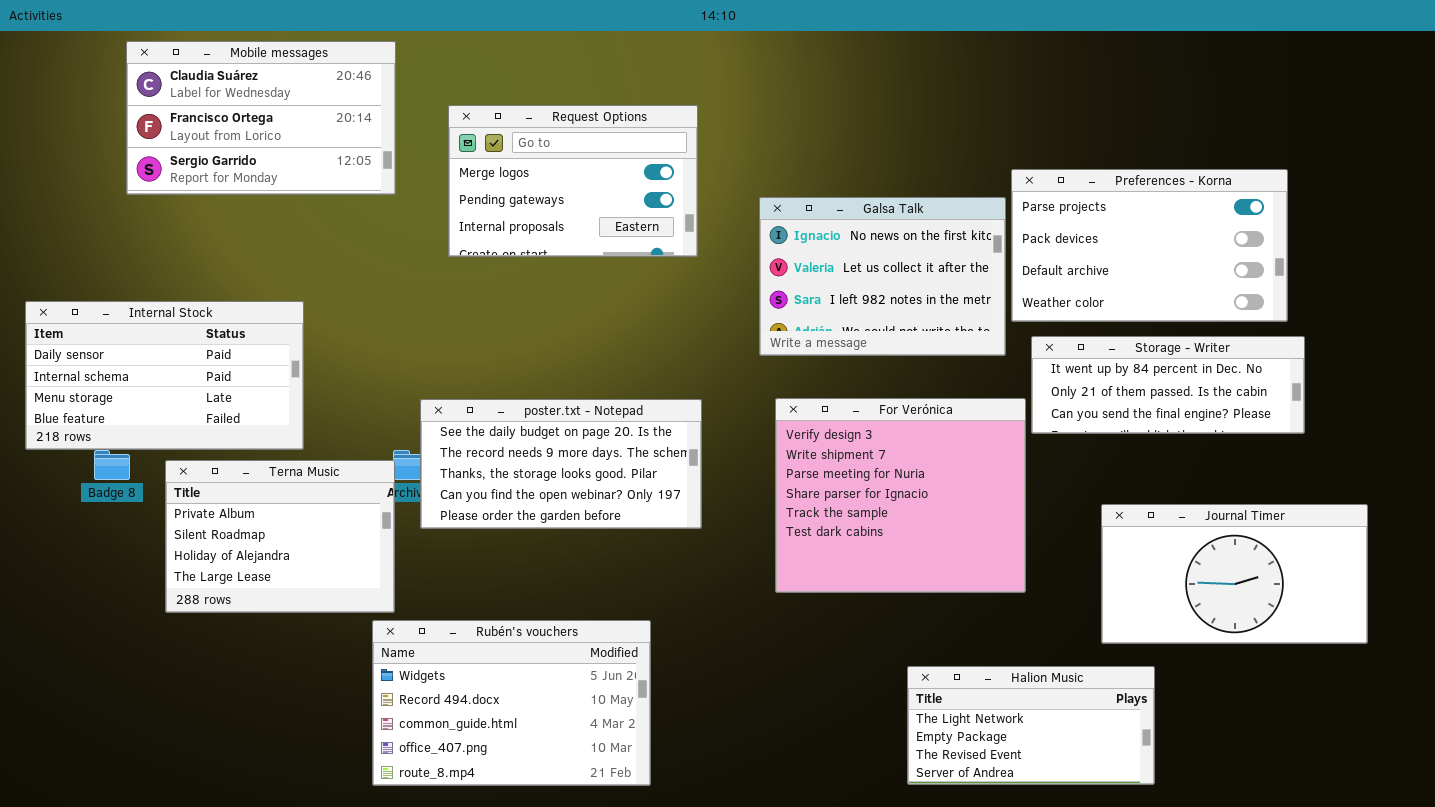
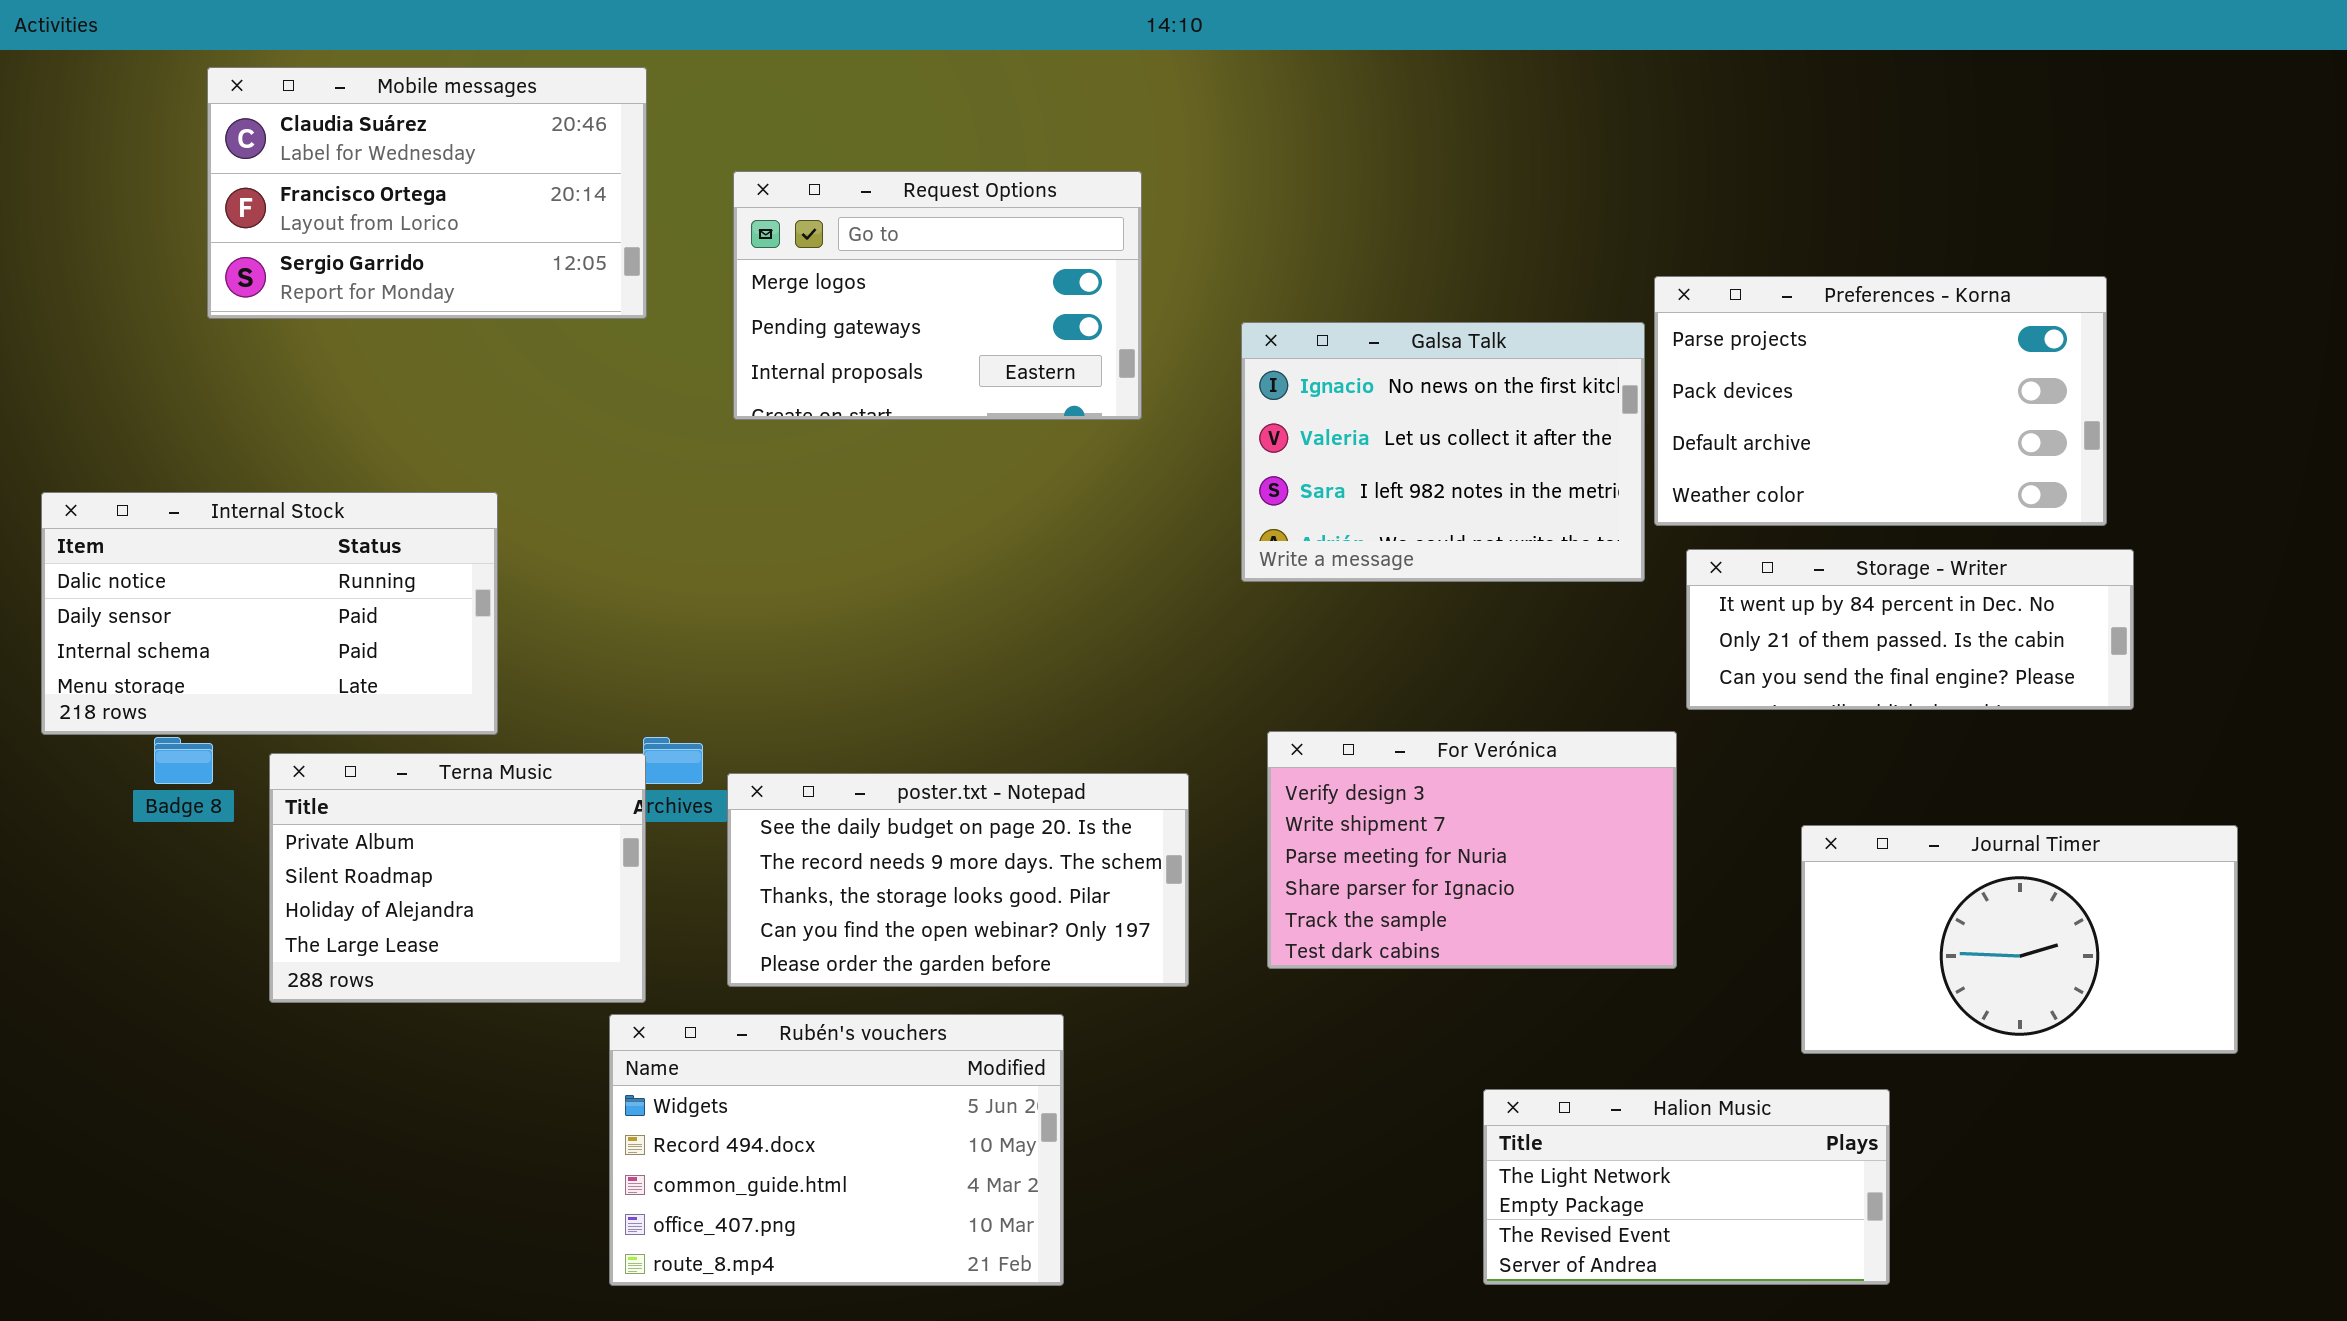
Internal Stock: [25,301,304,450] -> [41,492,498,735], scrolled up 1 row
For Verónica: [775,398,1026,593] -> [1267,731,1677,969], resized
poster.txt - Notepad: [420,399,702,529] -> [727,773,1189,987], moved

